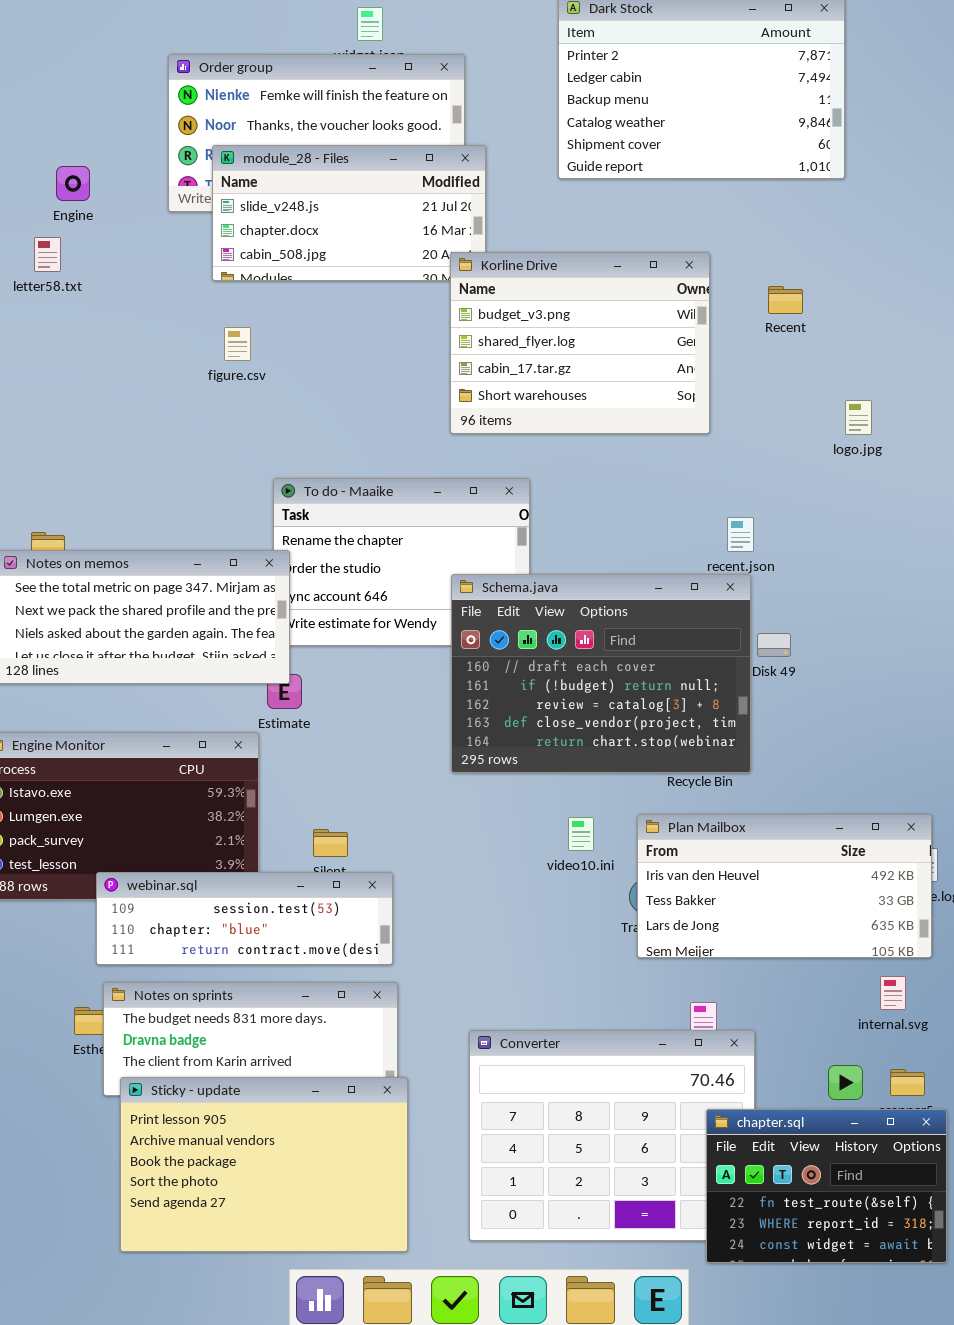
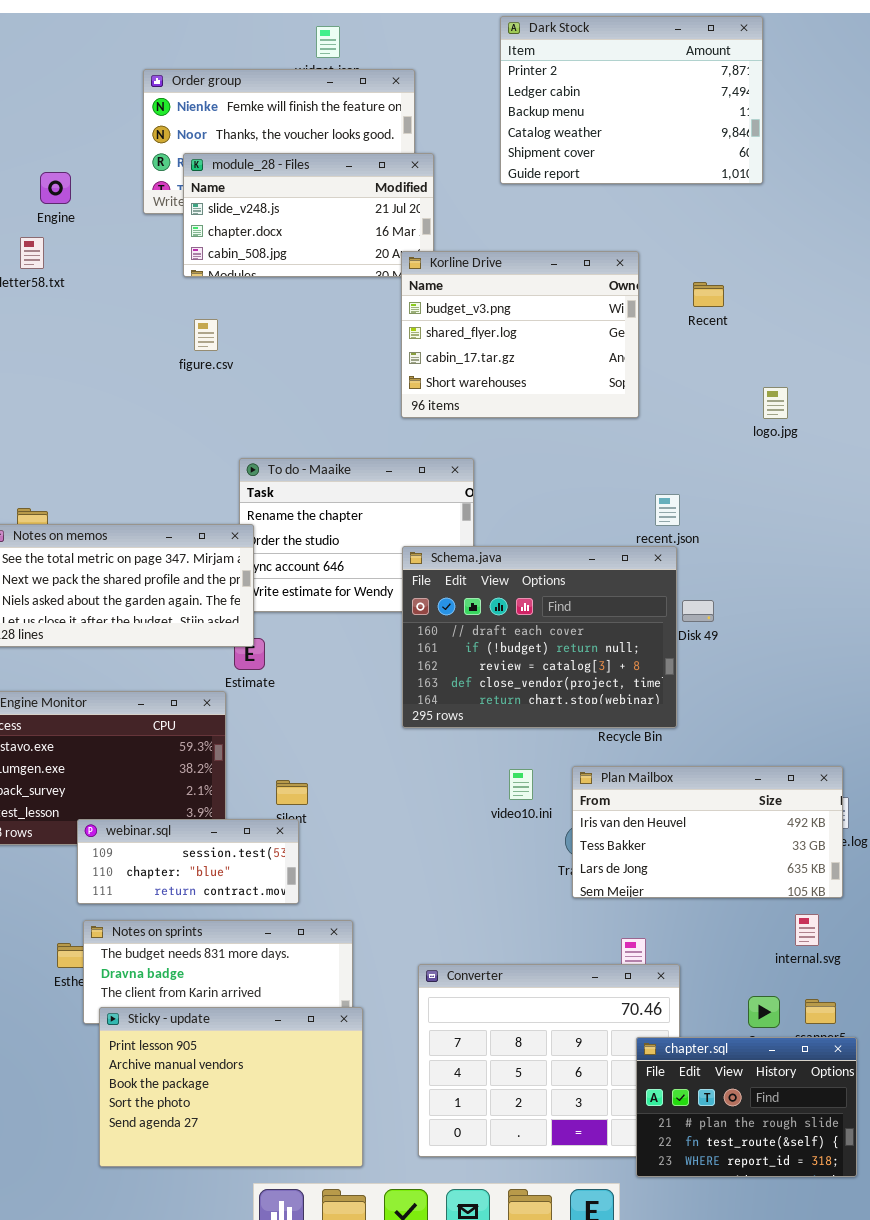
webinar.sql: [96,872,393,965] -> [77,819,299,904], resized
chapter.sql: [706,1109,947,1263] -> [636,1037,857,1177], scrolled up 1 row

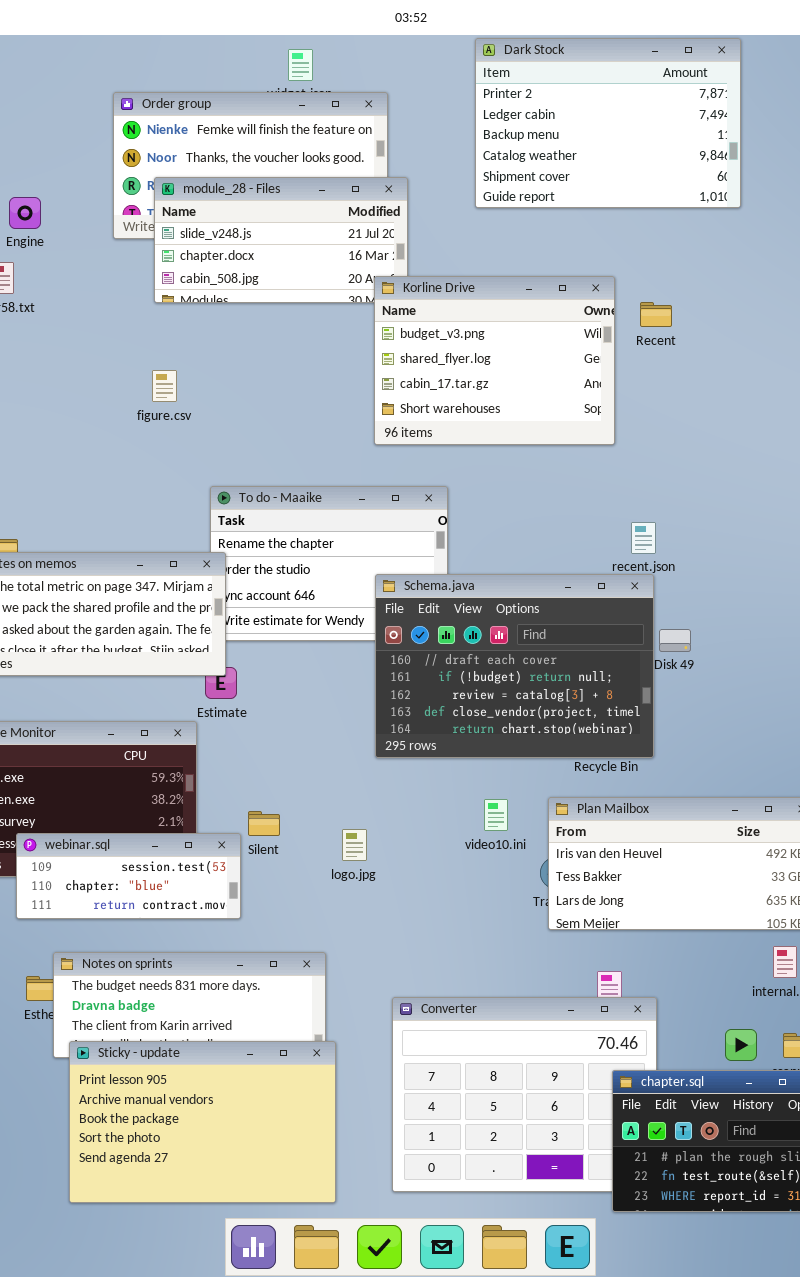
Recent: [693,282,724,307] -> [640,302,672,327], moved
figure.csv: [194,319,218,351] -> [152,370,177,402], moved
logo.jpg: [763,387,788,419] -> [342,829,367,861], moved
webinar.sql: [77,819,299,904] -> [16,833,241,919], moved

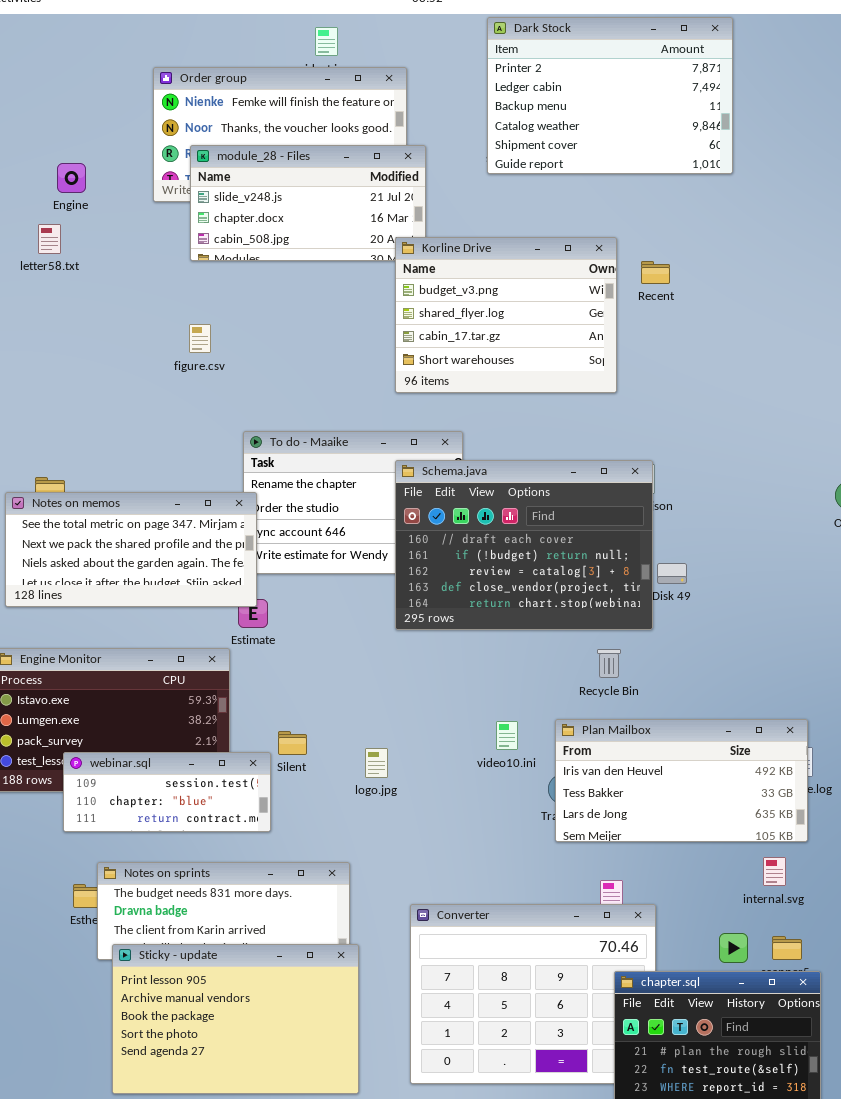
Schema.java: [375,574,654,758] -> [395,460,653,630], moved

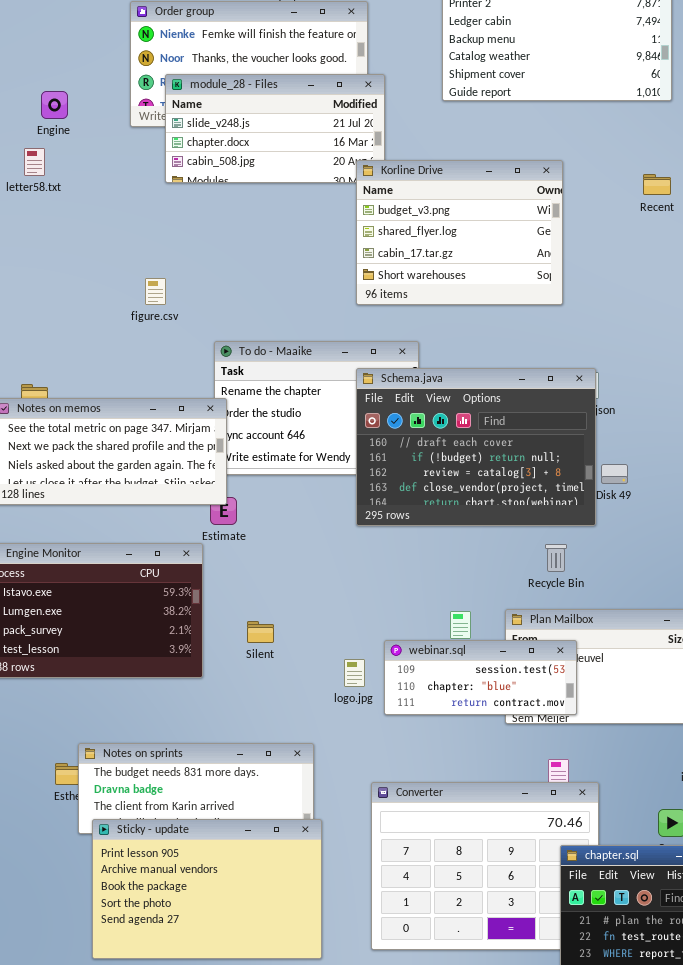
Recent: [641,261,670,284] -> [643,174,671,195], moved
figure.csv: [189,324,211,353] -> [145,278,166,305], moved
logo.jpg: [365,748,388,778] -> [344,659,365,687], moved
webinar.sql: [63,752,271,832] -> [384,640,577,715], moved

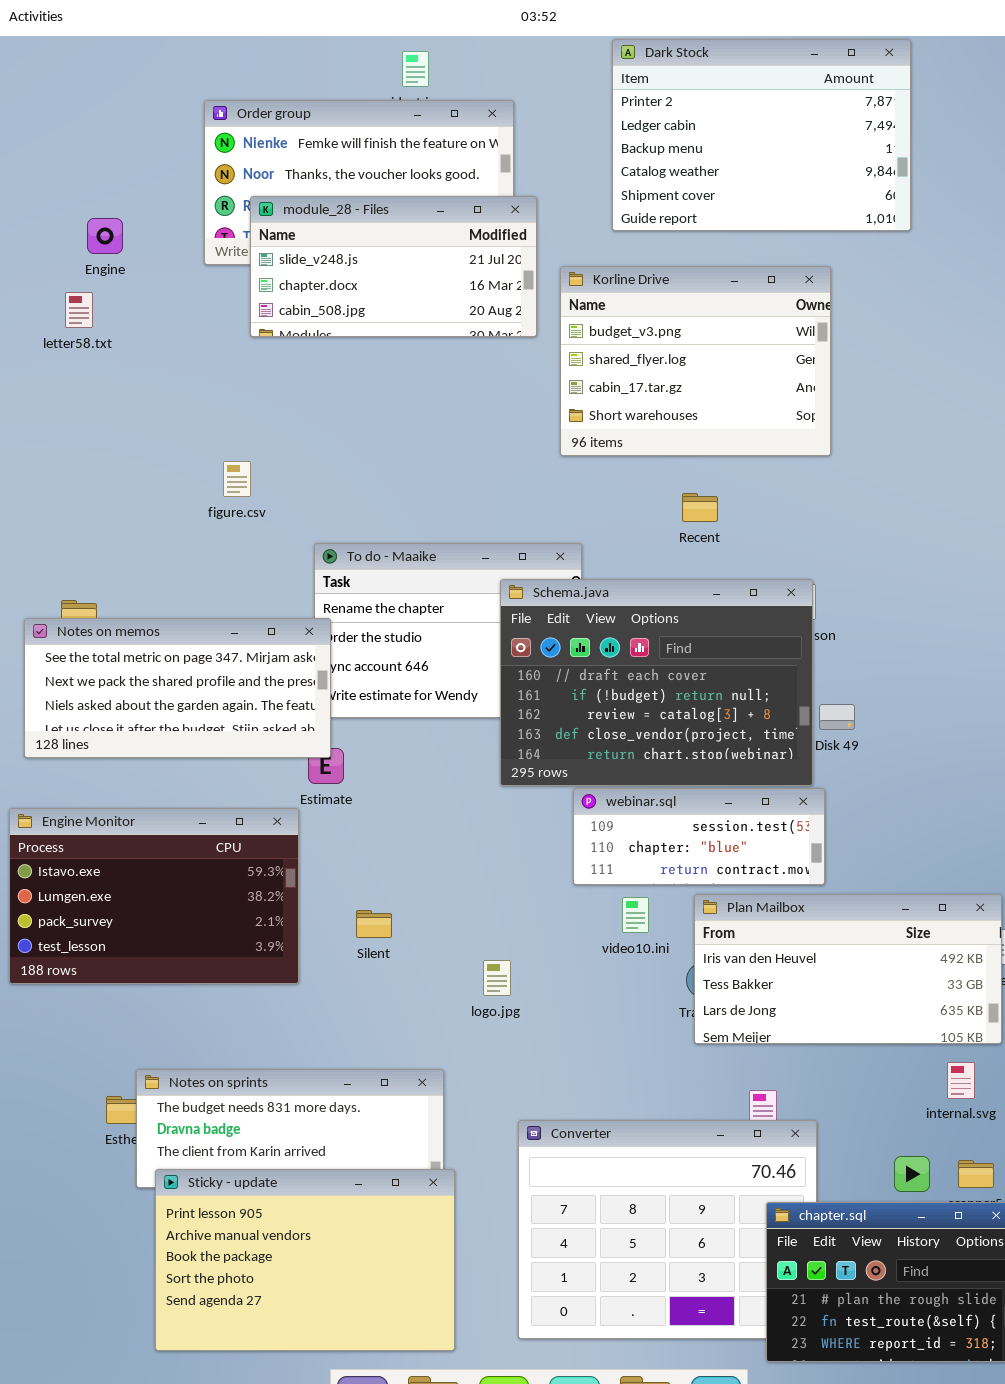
Korline Drive: [356,160,563,305] -> [560,266,831,456], moved
Recent: [643,174,671,195] -> [682,493,718,522], moved
webinar.sql: [384,640,577,715] -> [573,788,825,885], moved

